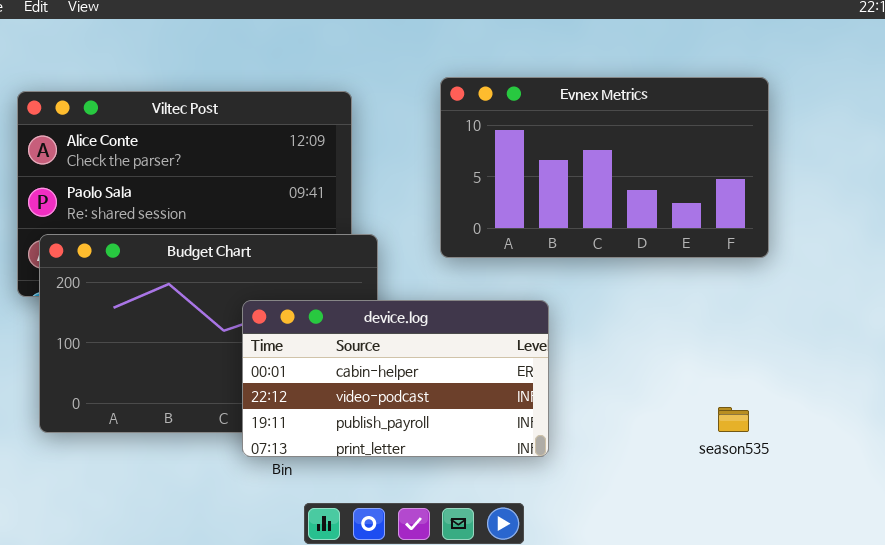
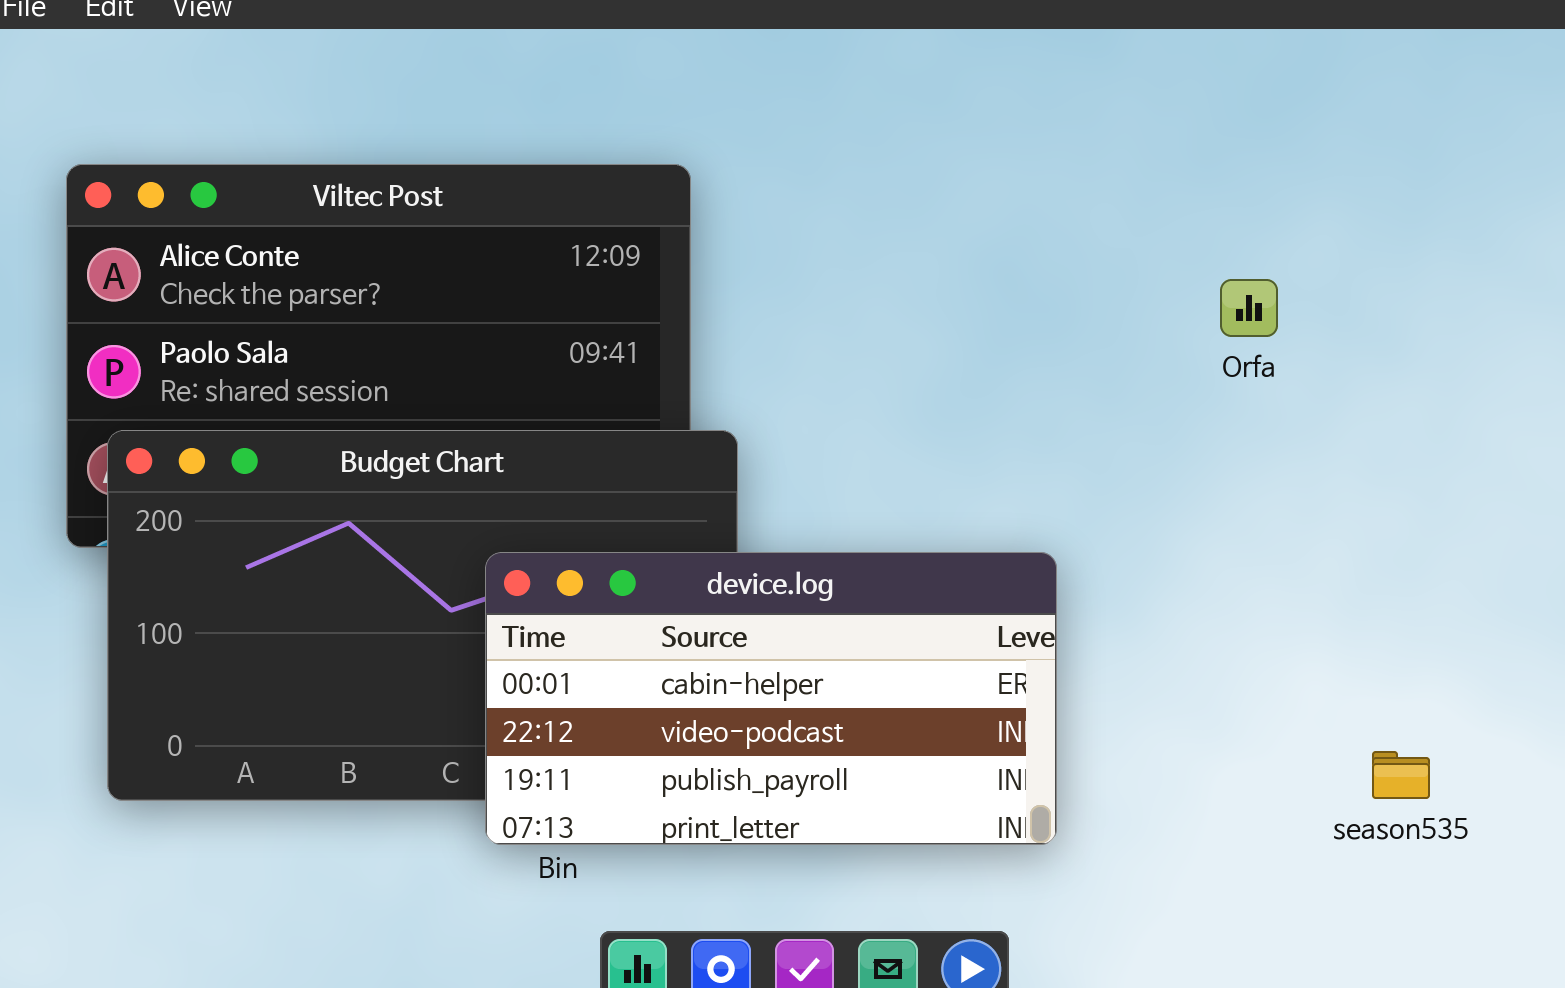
Evnex Metrics: [440,77,769,258] -> none, closed

